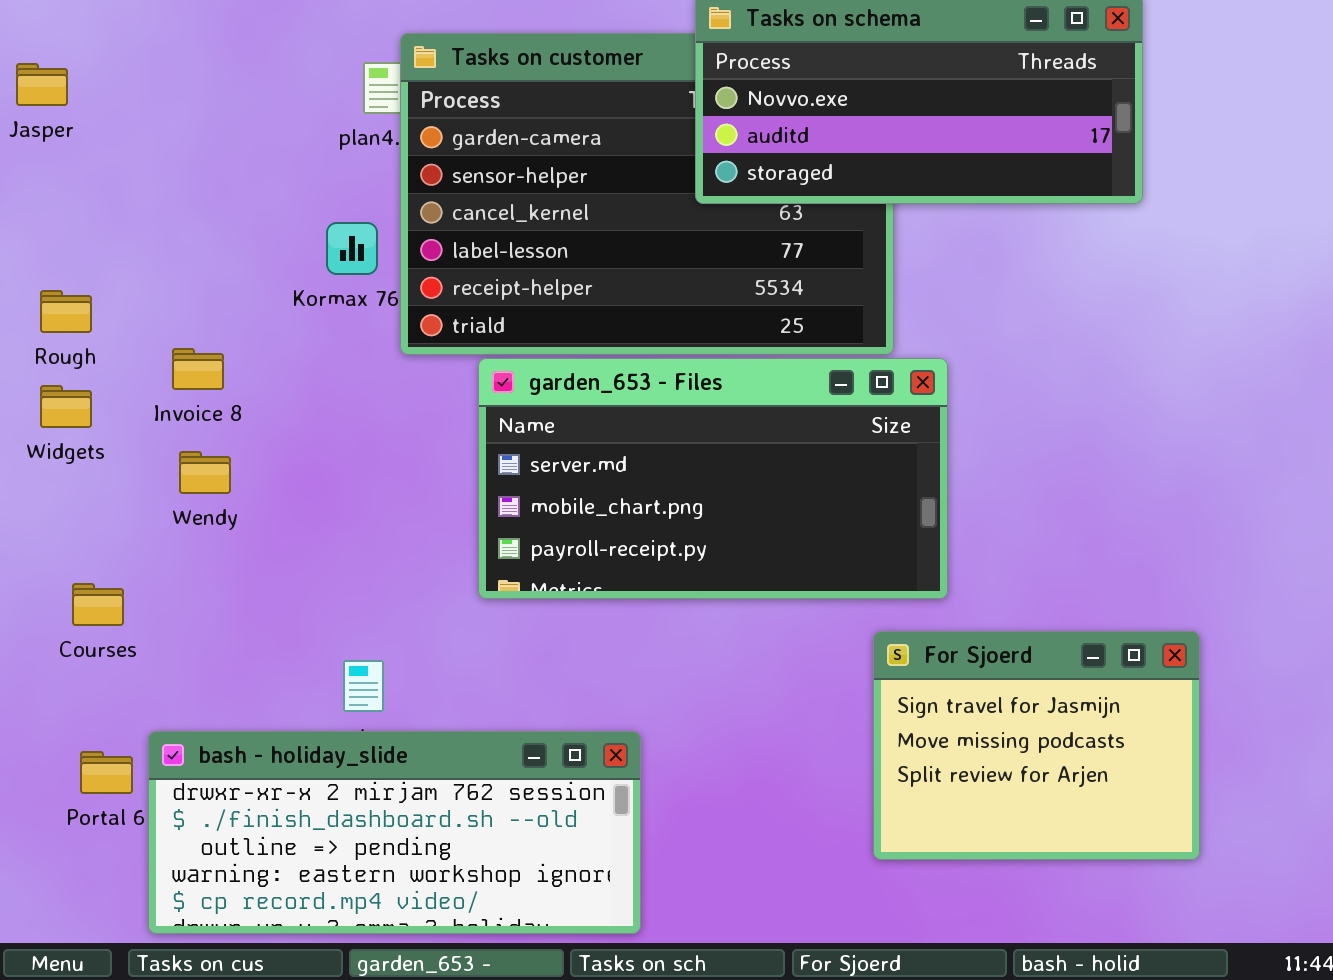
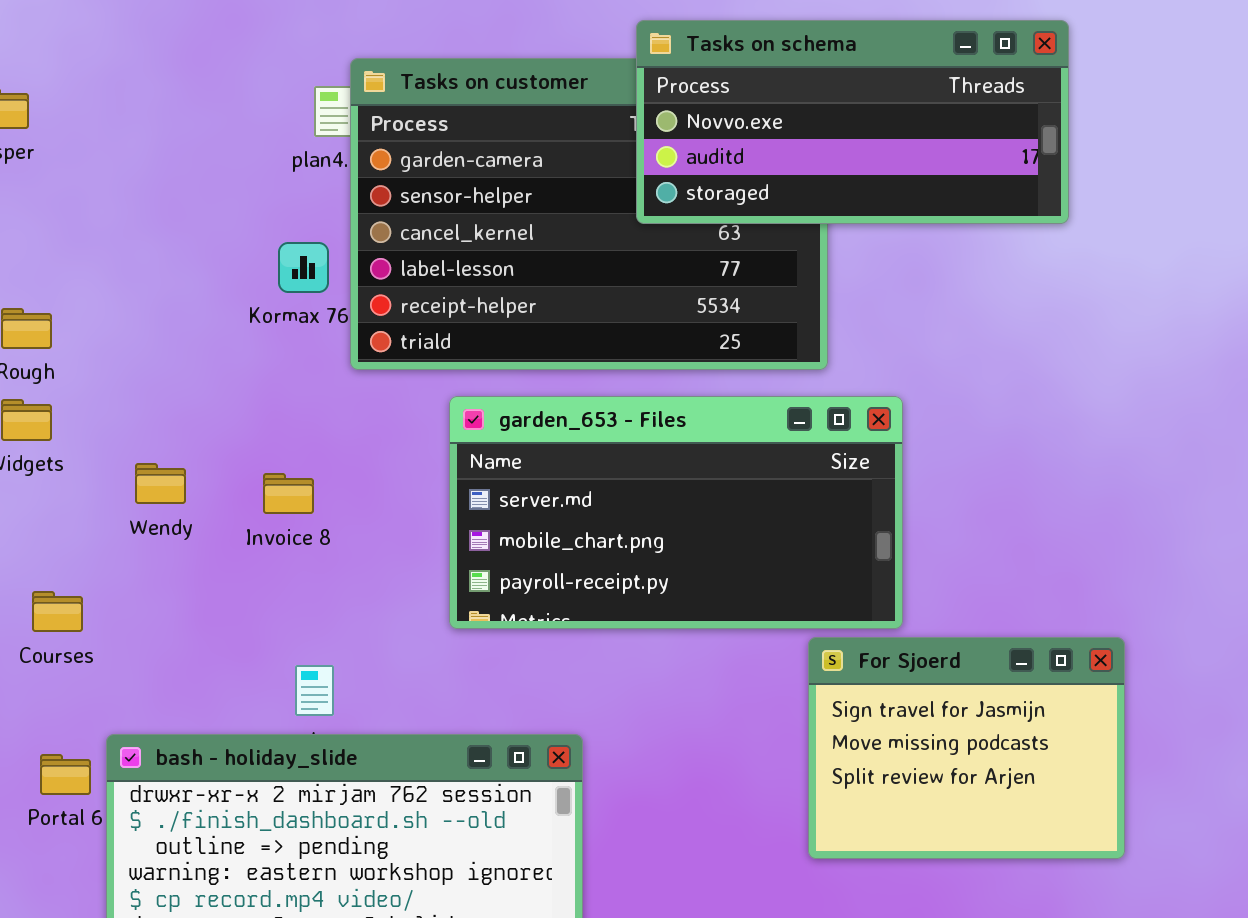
Invoice 8: [172,348,224,390] -> [263,473,314,514], moved
garden_653 - Files: [478,358,948,599] -> [449,396,903,629], moved

